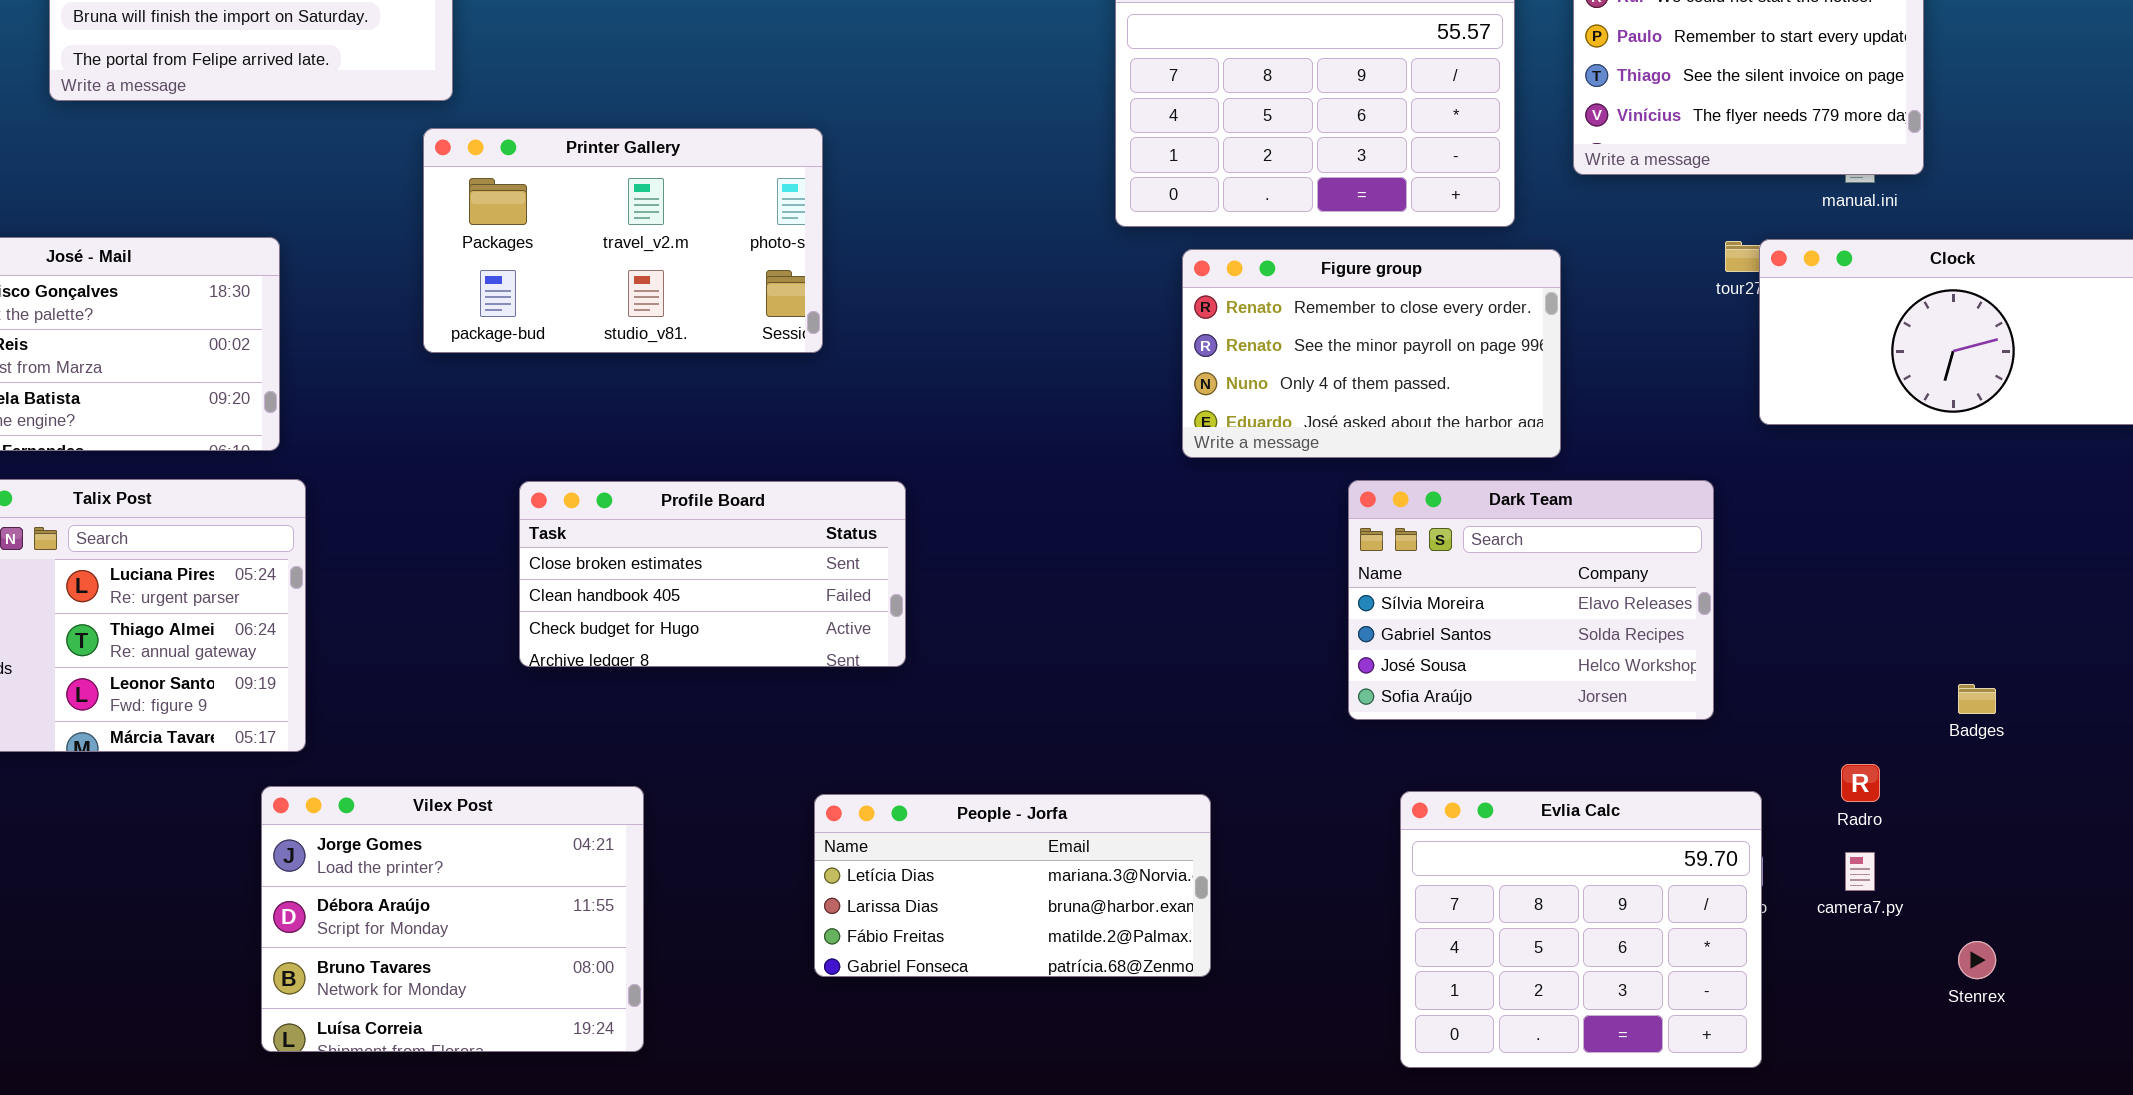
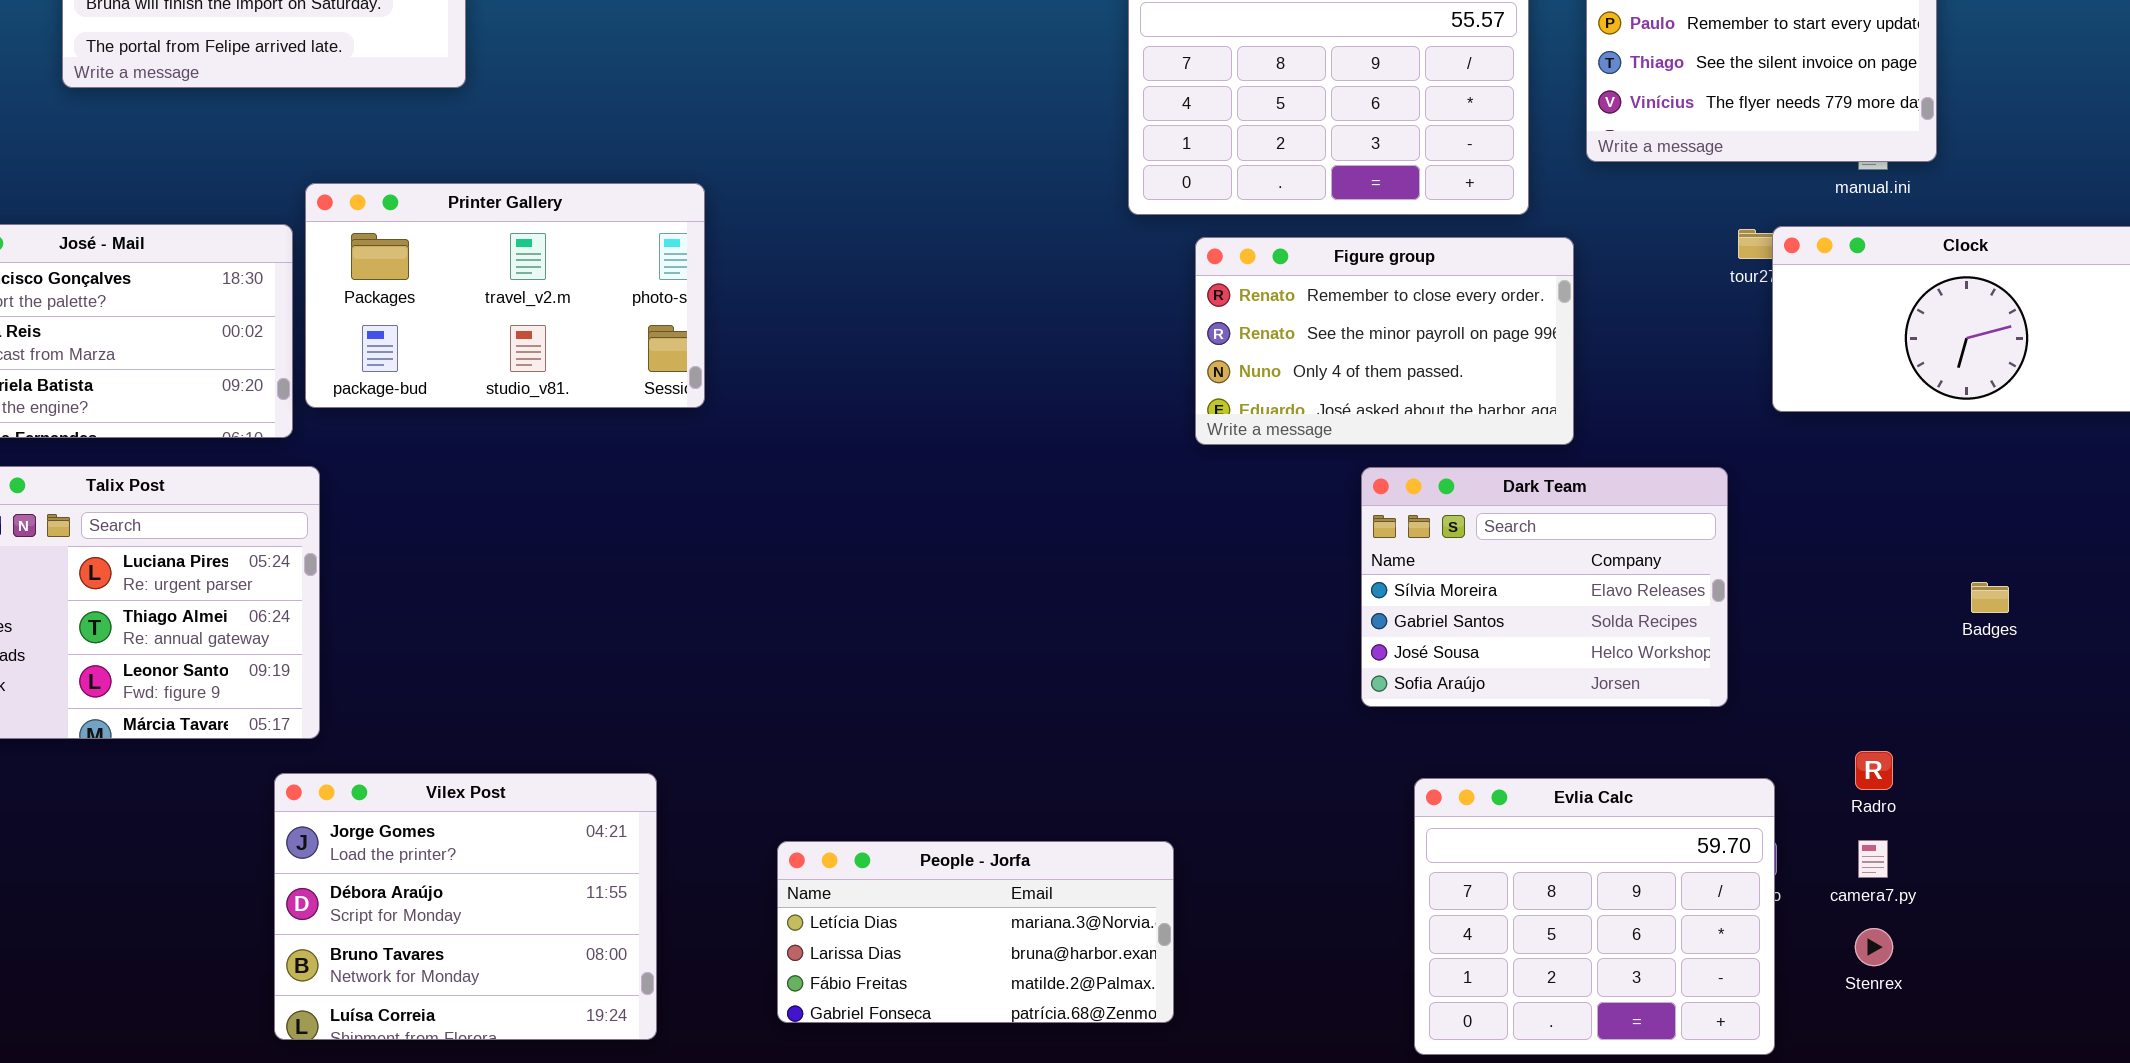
Printer Gallery: [423,128,823,353] -> [305,183,705,408], moved
Profile Board: [519,481,906,667] -> none, closed
Badges: [1958,684,1996,714] -> [1971,582,2009,613], moved
People - Jorfa: [814,794,1211,977] -> [777,841,1174,1023], moved
Stenrex: [1958,941,1996,979] -> [1855,928,1893,966], moved

